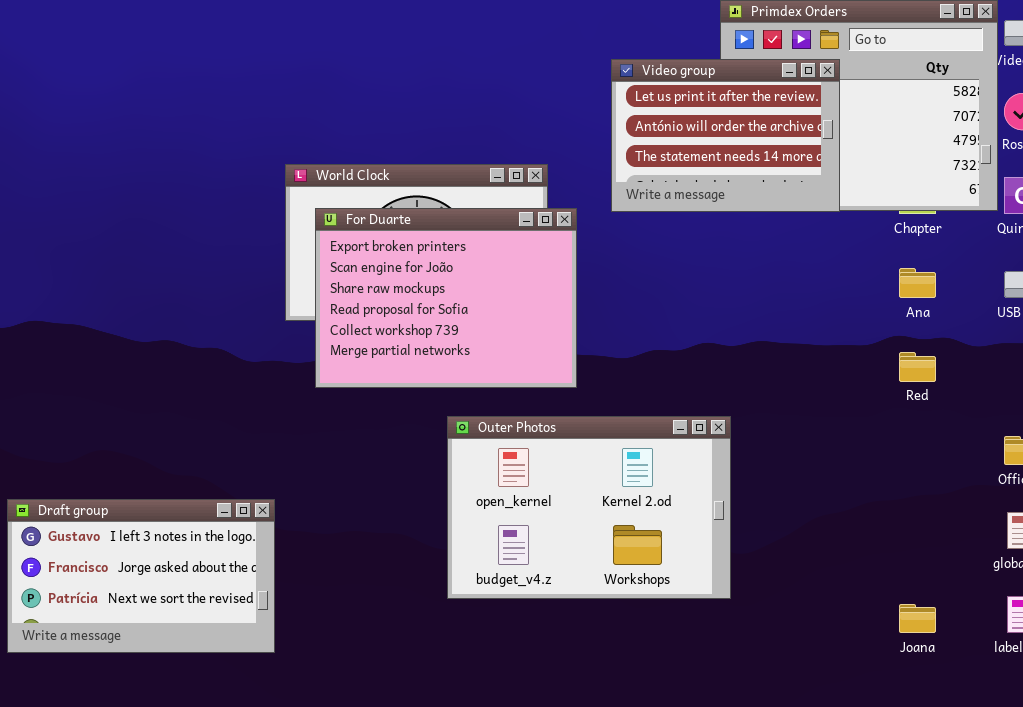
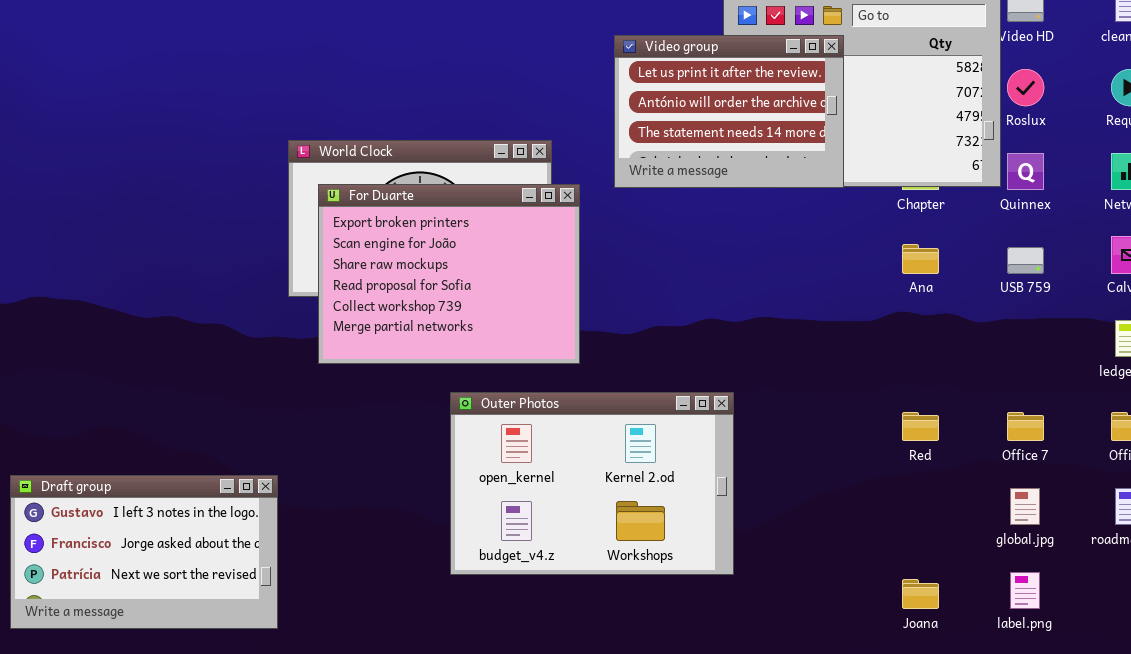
Red: [899,352,936,382] -> [902,412,939,441], moved

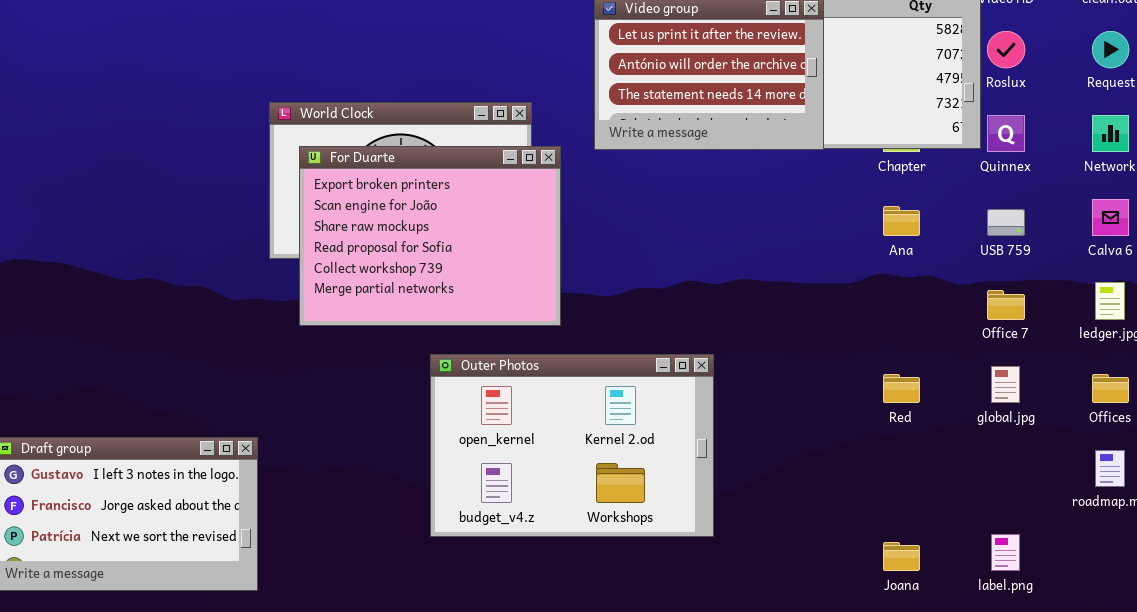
Office 7: [1007,412,1044,441] -> [987,290,1025,320], moved
global.jpg: [1010,488,1040,525] -> [991,366,1020,403], moved

